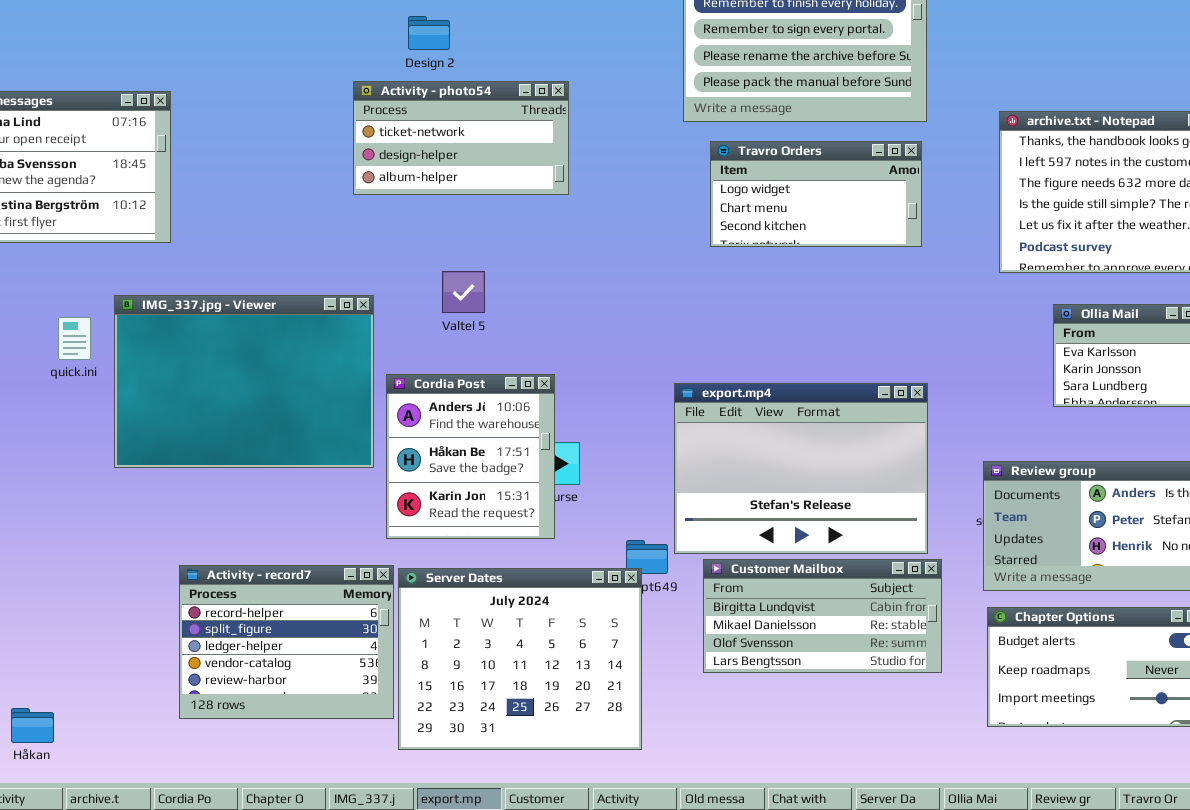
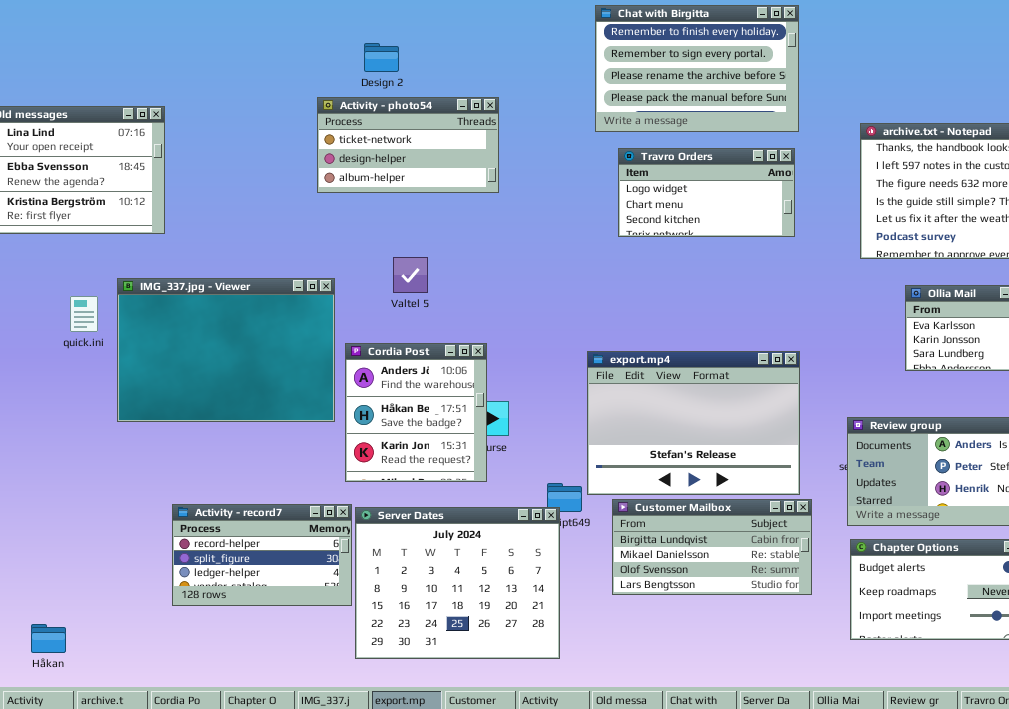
Activity - record7: [179,565,394,719] -> [172,504,352,606], resized

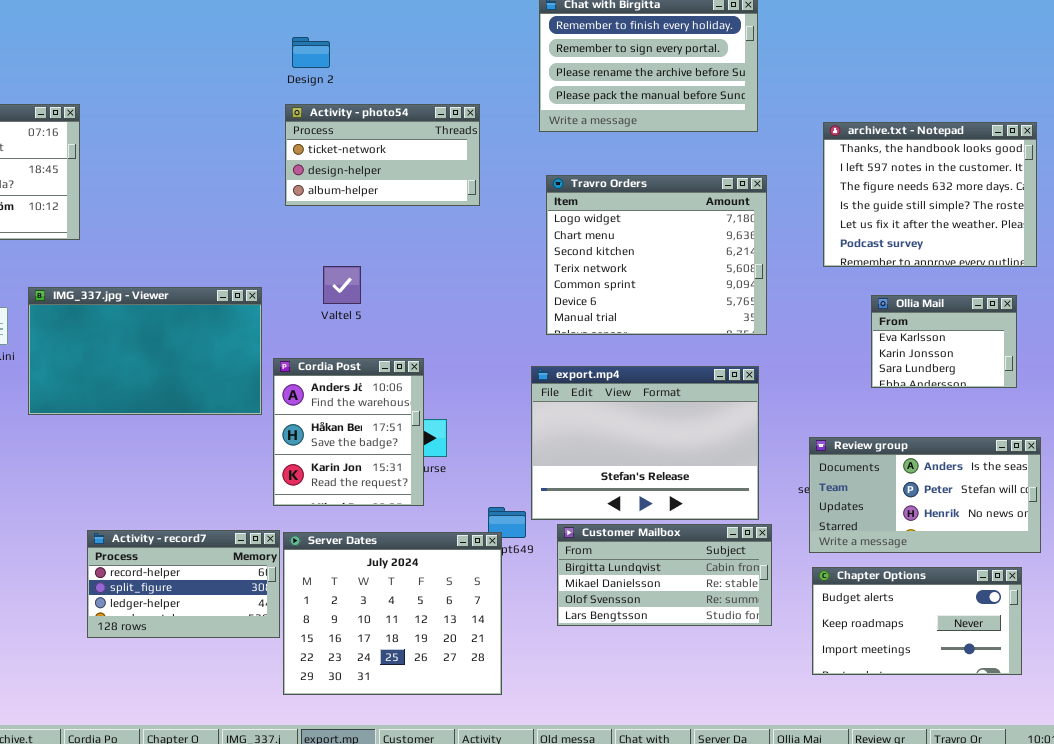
Activity - photo54: [317,97,499,193] -> [285,104,480,206], moved
Travro Orders: [618,148,795,237] -> [546,175,767,335], moved, resized
IMG_337.jpg - Viewer: [117,278,335,422] -> [28,287,262,415], resized

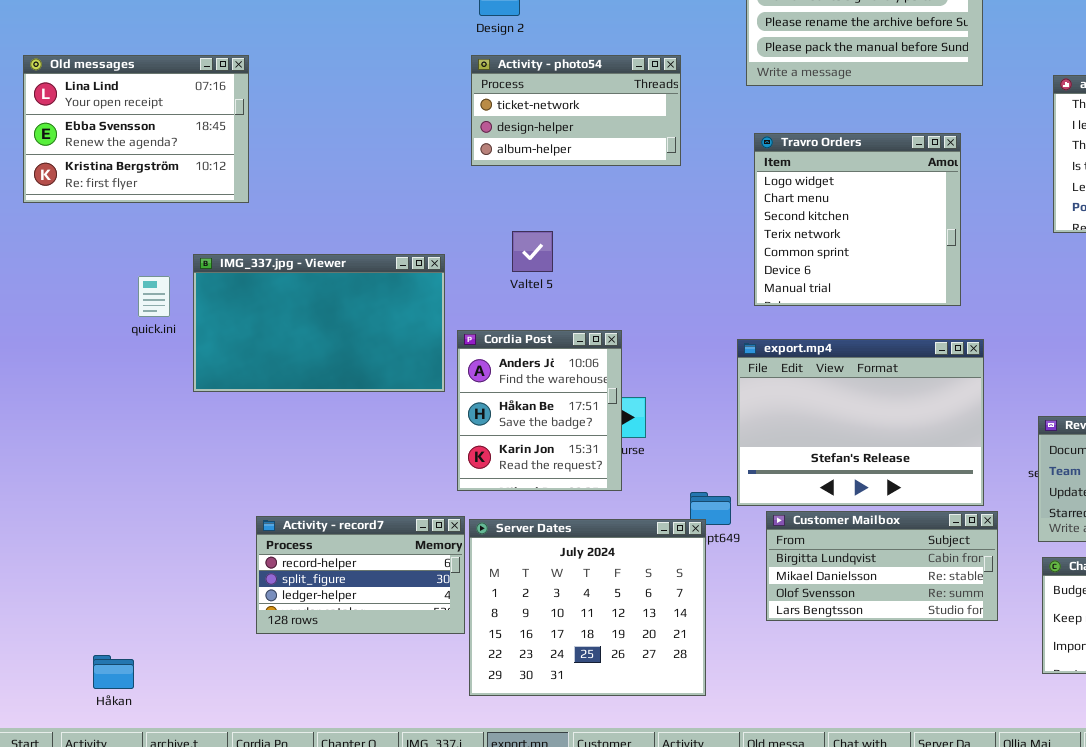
Travro Orders: [546,175,767,335] -> [754,133,961,306], resized

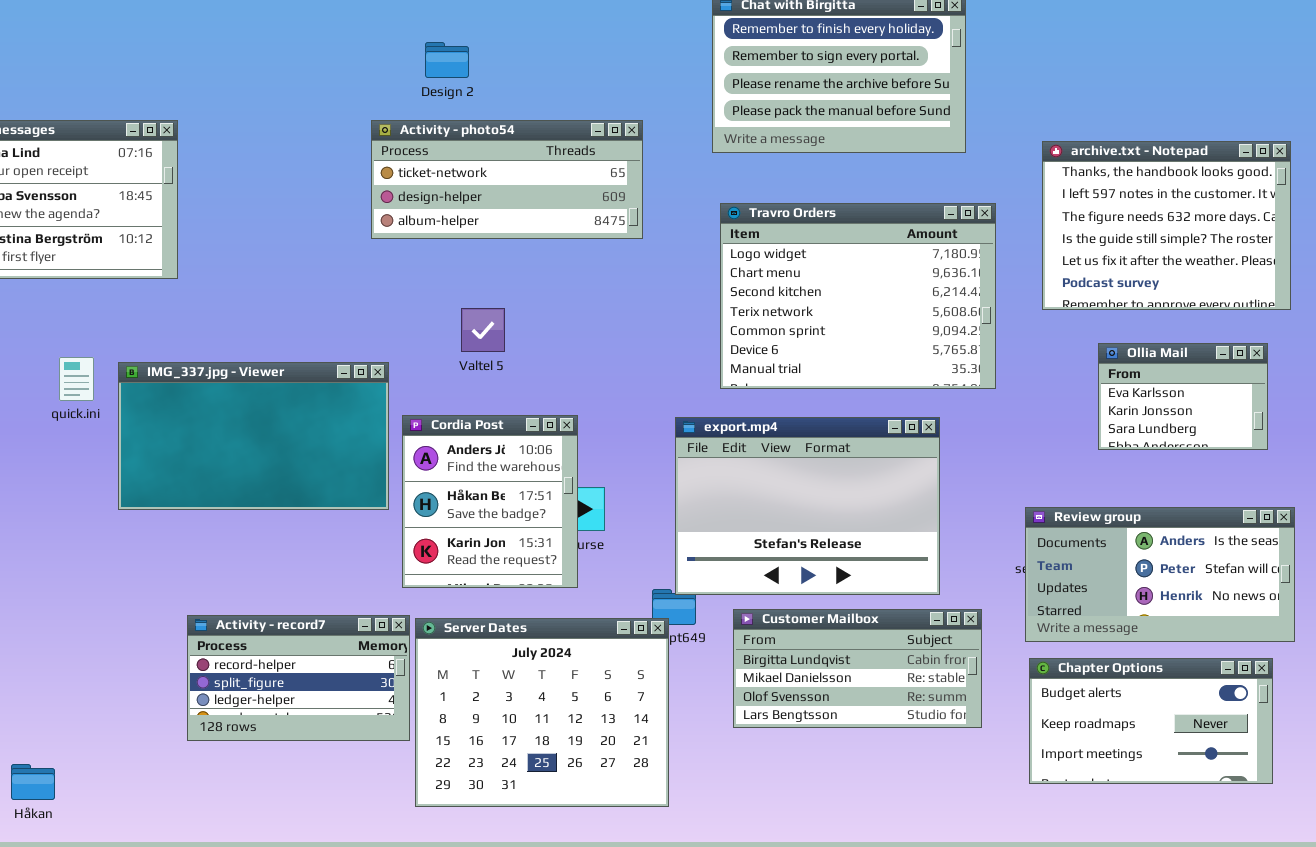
Activity - photo54: [471,55,681,166] -> [371,120,643,239], resized
Travro Orders: [754,133,961,306] -> [720,203,996,389], resized
IMG_337.jpg - Viewer: [193,254,445,392] -> [118,362,389,510], moved
export.mp4: [737,339,984,506] -> [675,417,940,595], moved

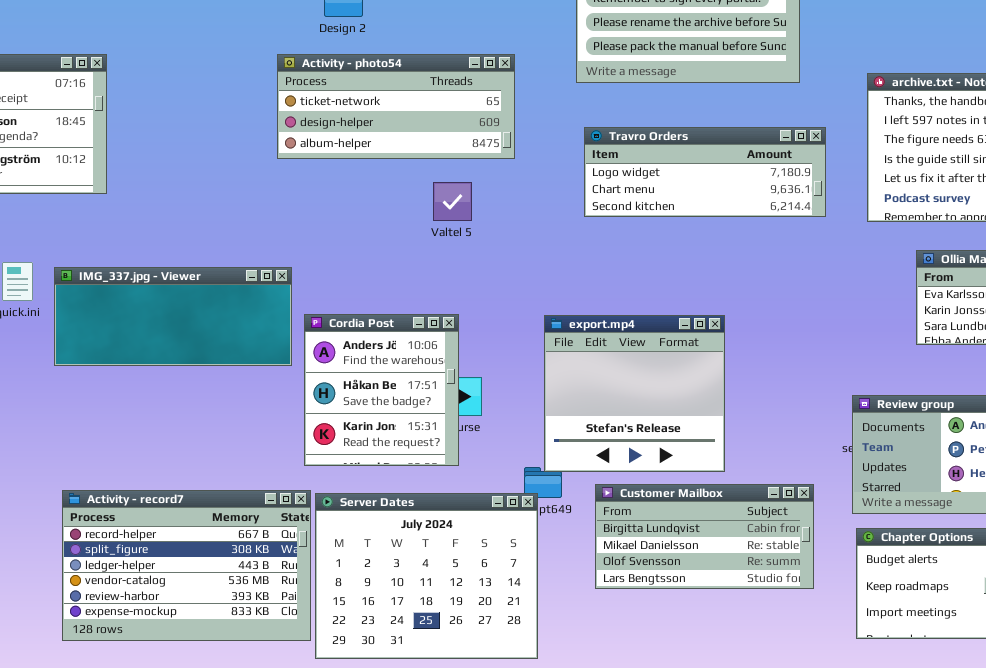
Travro Orders: [720,203,996,389] -> [584,127,826,217], resized
Valtel 5: [461,308,505,352] -> [433,182,472,221], moved
IMG_337.jpg - Viewer: [118,362,389,510] -> [54,267,292,366], resized
export.mp4: [675,417,940,595] -> [544,315,725,472], resized
Activity - record7: [187,615,410,741] -> [62,490,311,641], resized

